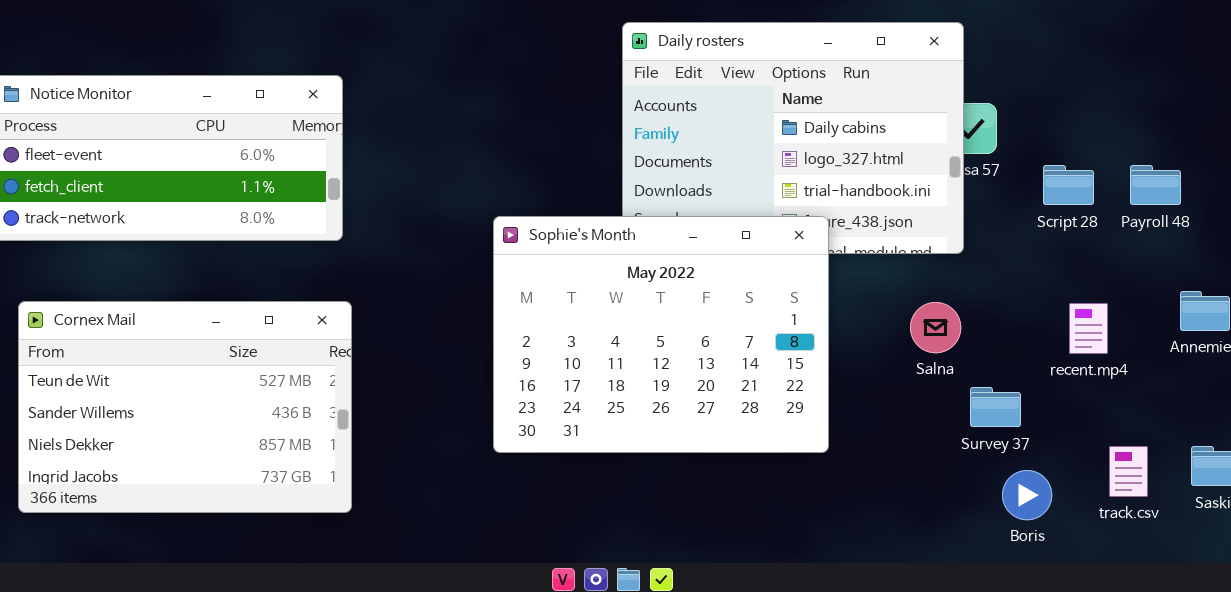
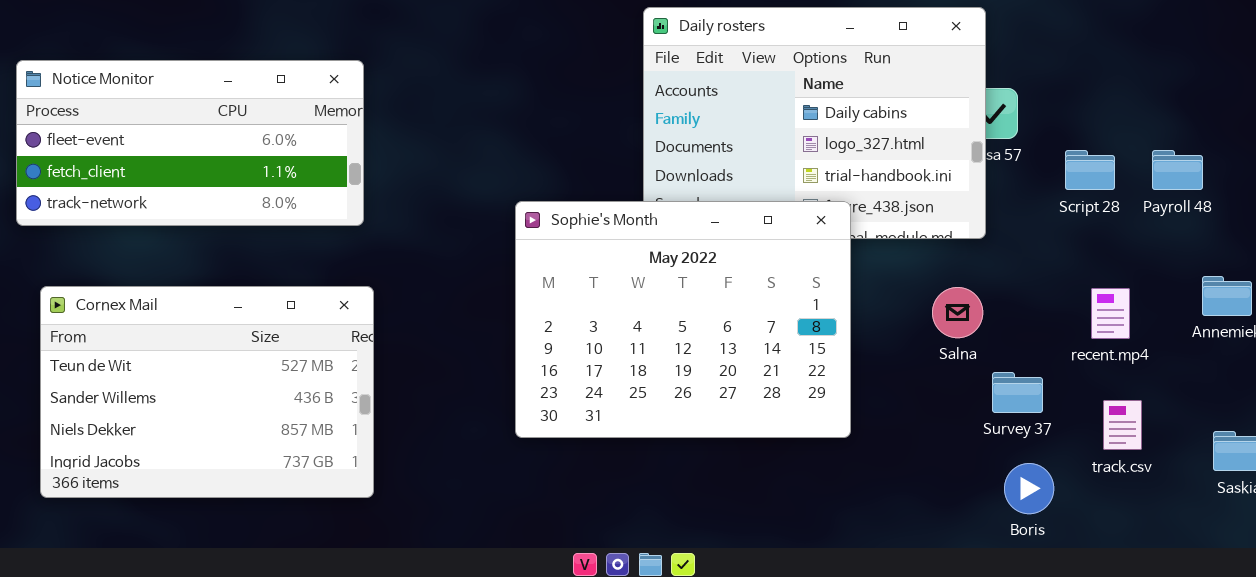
track.csv: [1109,446,1148,497] -> [1103,400,1142,450], moved
Boris: [1002,470,1052,520] -> [1004,463,1054,514], moved

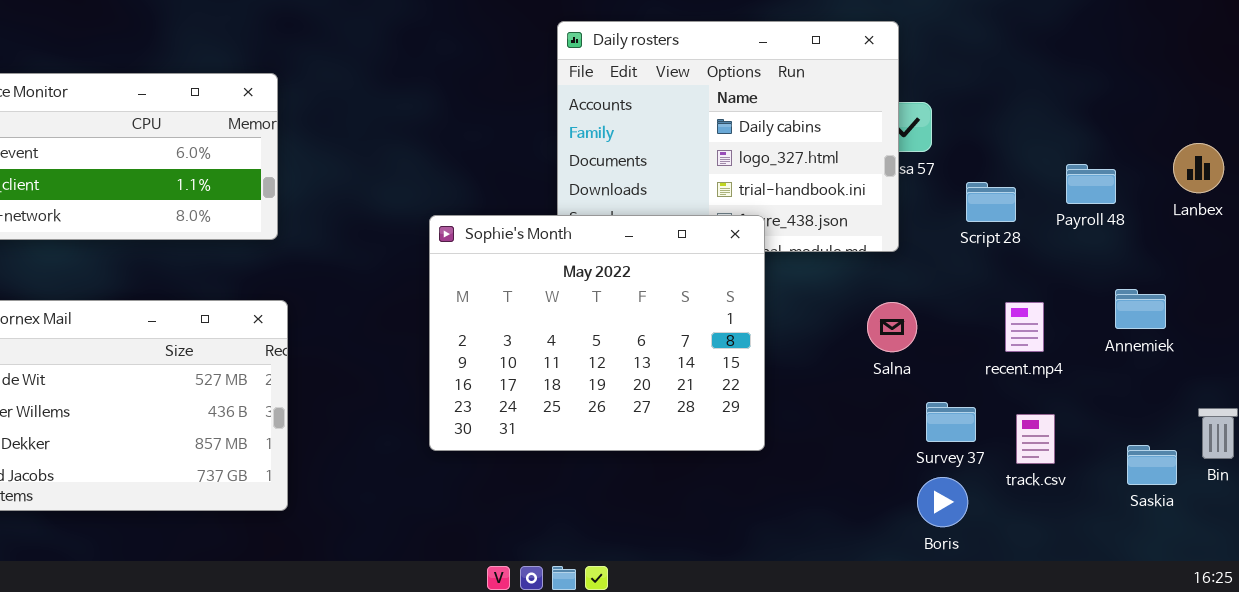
Script 28: [1065,150,1115,190] -> [966,182,1016,222], moved
Salna: [932,287,983,338] -> [867,302,917,352], moved
Survey 37: [992,372,1043,413] -> [926,402,976,442], moved

